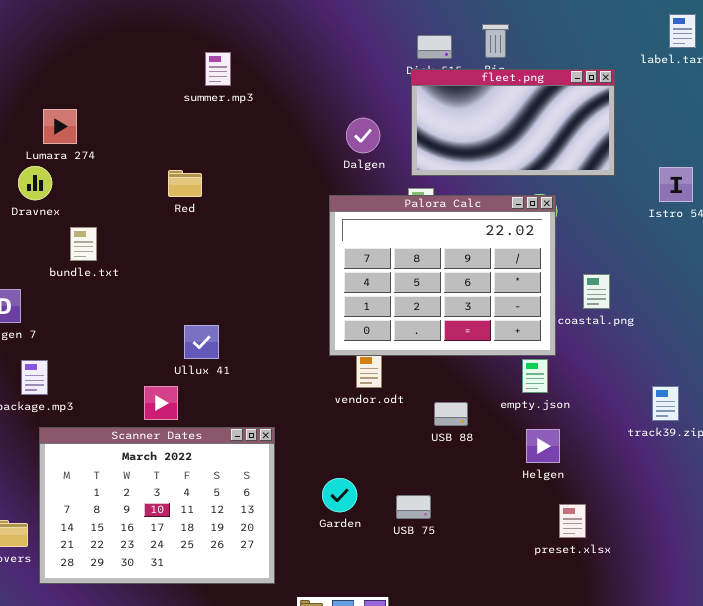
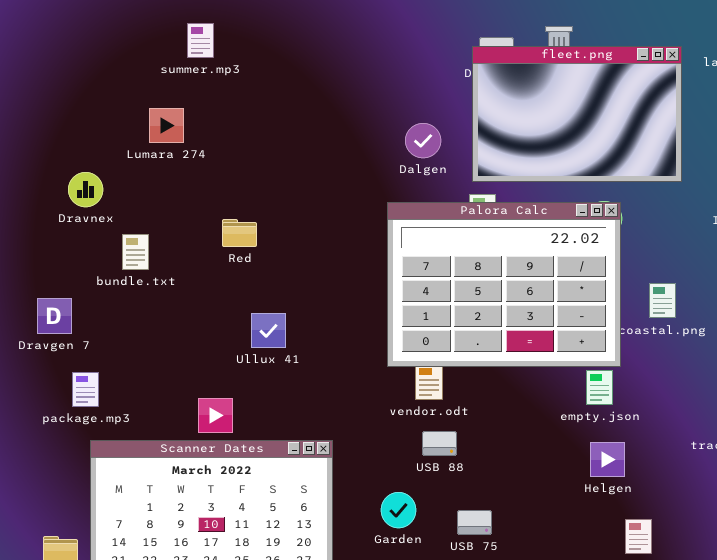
summer.mp3: [205,52,231,86] -> [187,23,214,58], moved
fleet.png: [411,69,615,176] -> [472,46,682,182], resized
Lumara 274: [43,109,77,144] -> [149,108,184,143], moved
Red: [168,170,202,197] -> [222,219,257,247], moved
Ullux 41: [184,325,219,359] -> [251,313,286,348], moved
USB 88: [434,402,468,426] -> [422,431,457,456], moved

